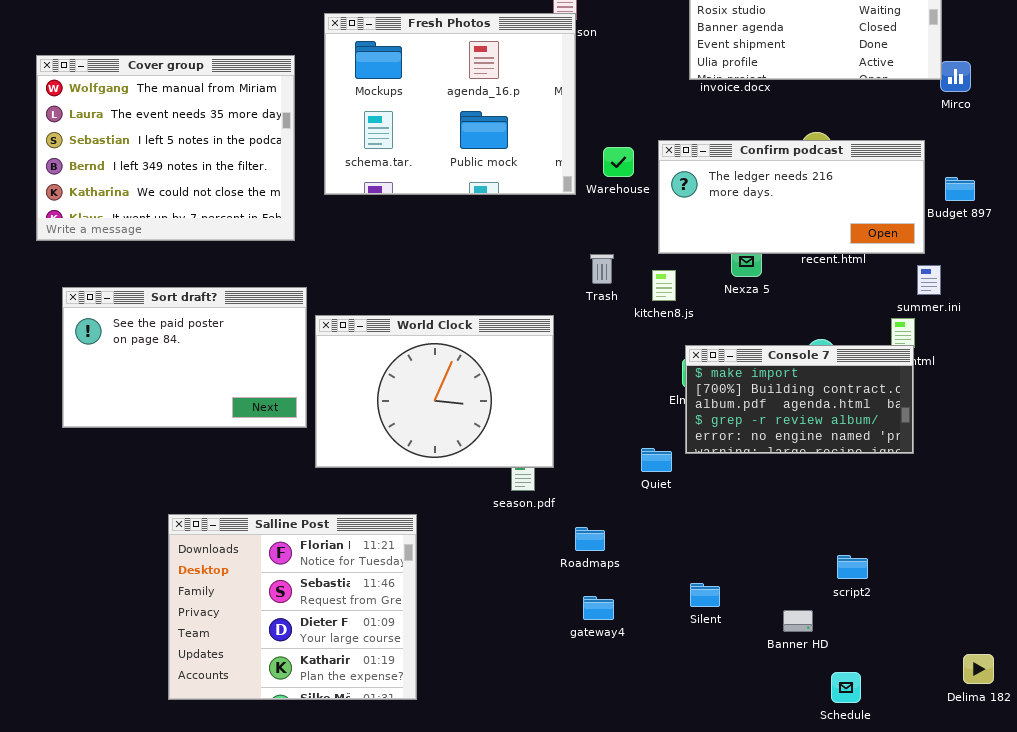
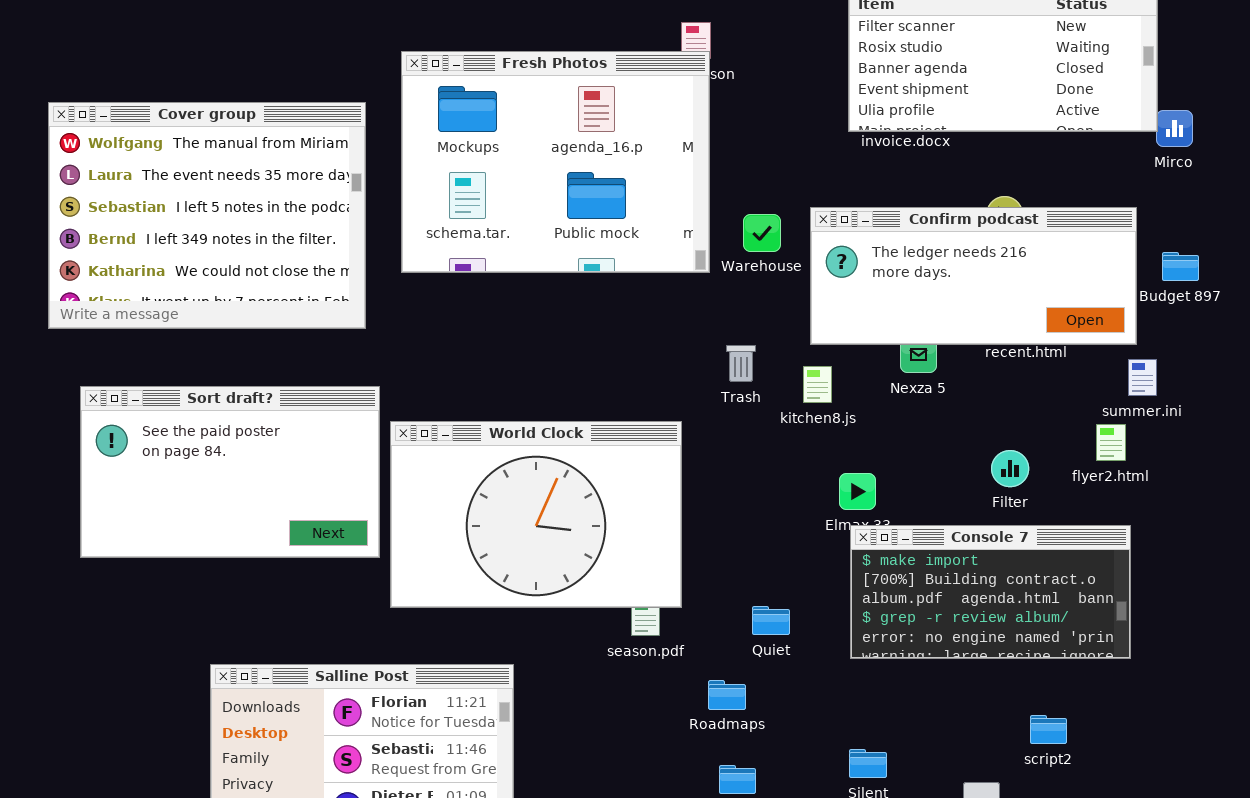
Console 7: [685,345,914,454] -> [850,525,1131,659], moved
Quiet: [641,448,672,472] -> [752,606,790,635], moved

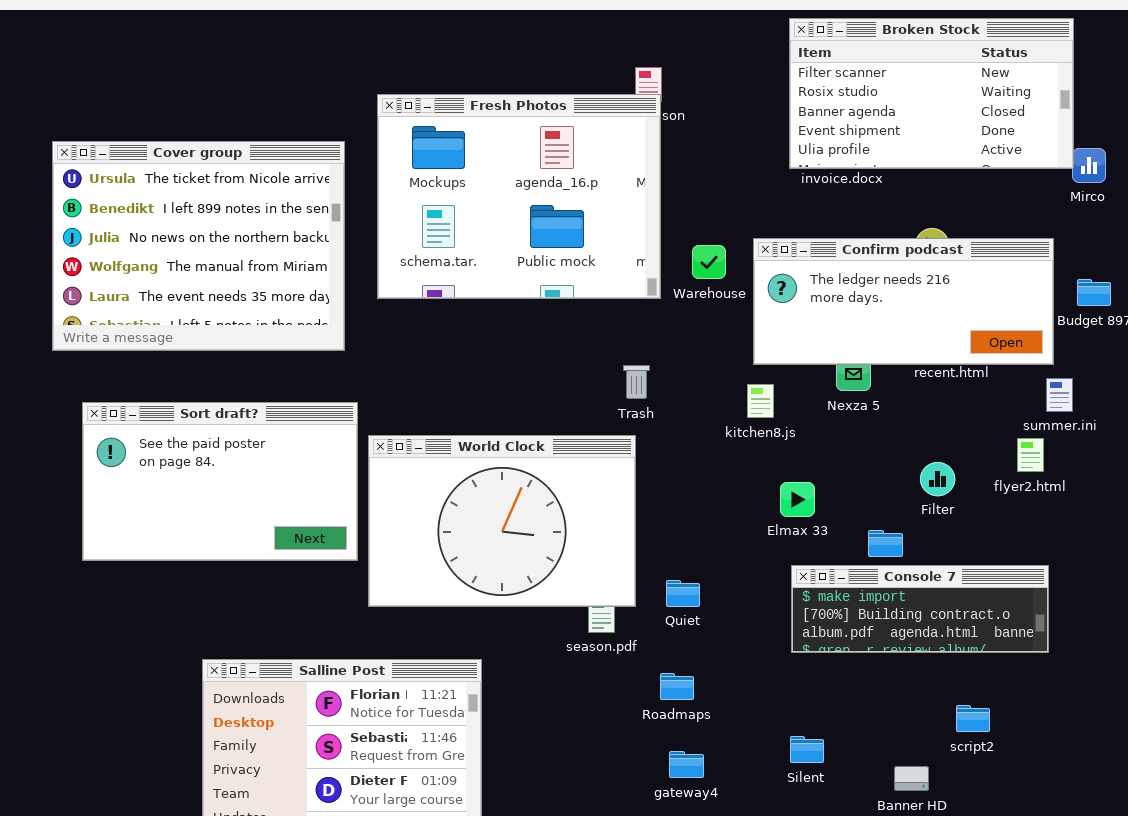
Cover group: [48,102,366,329] -> [52,141,345,351], scrolled up 3 rows
Trash: [726,345,756,382] -> [623,365,650,399], moved
Console 7: [850,525,1131,659] -> [791,565,1049,653], resized
Quiet: [752,606,790,635] -> [666,580,700,607], moved

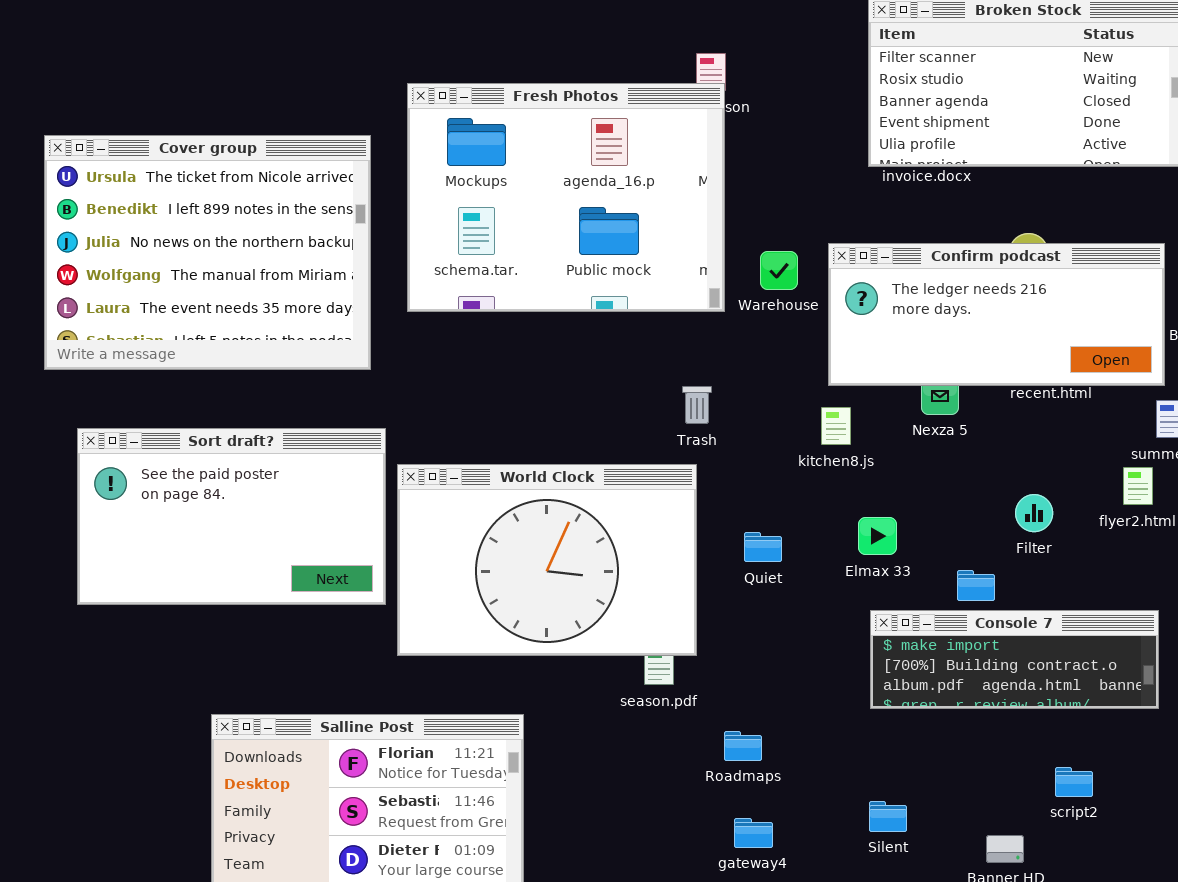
Quiet: [666,580,700,607] -> [744,532,782,562], moved

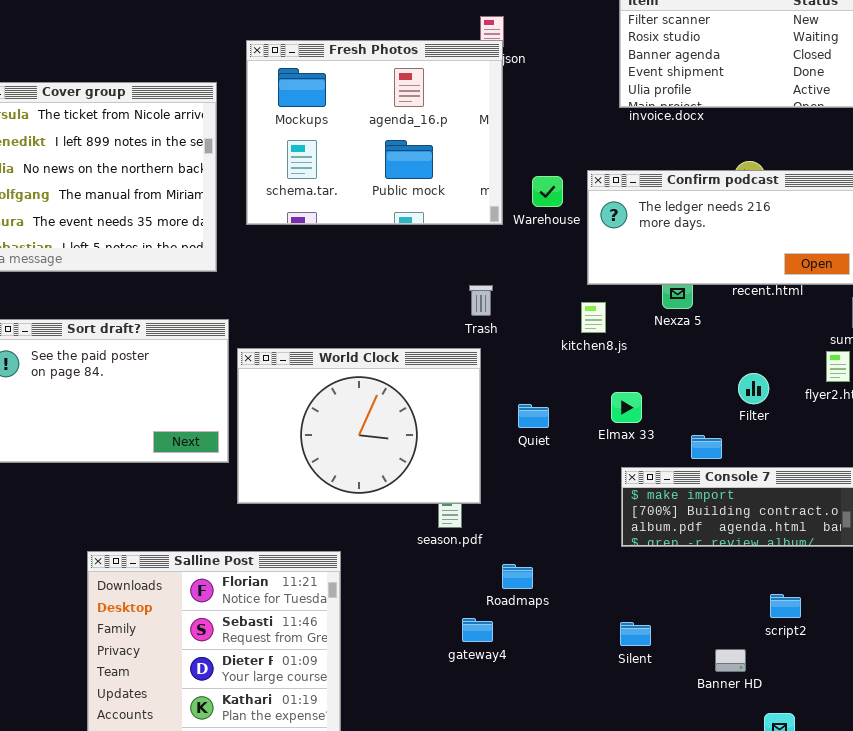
gateway4: [734,818,773,848] -> [462,618,493,642], moved

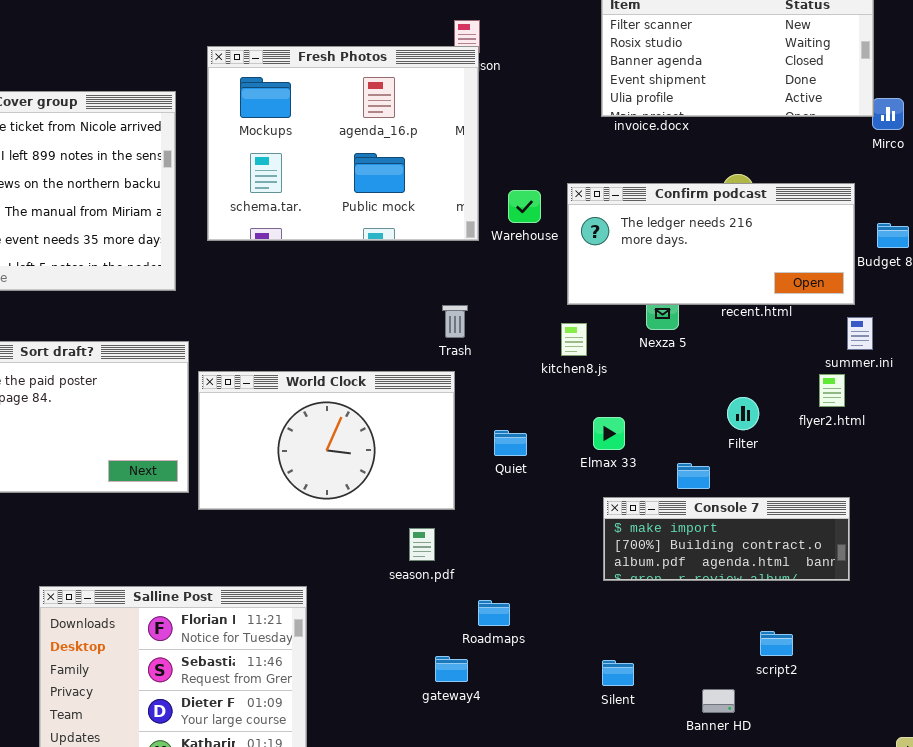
World Clock: [237,348,481,504] -> [198,371,455,510], resized

